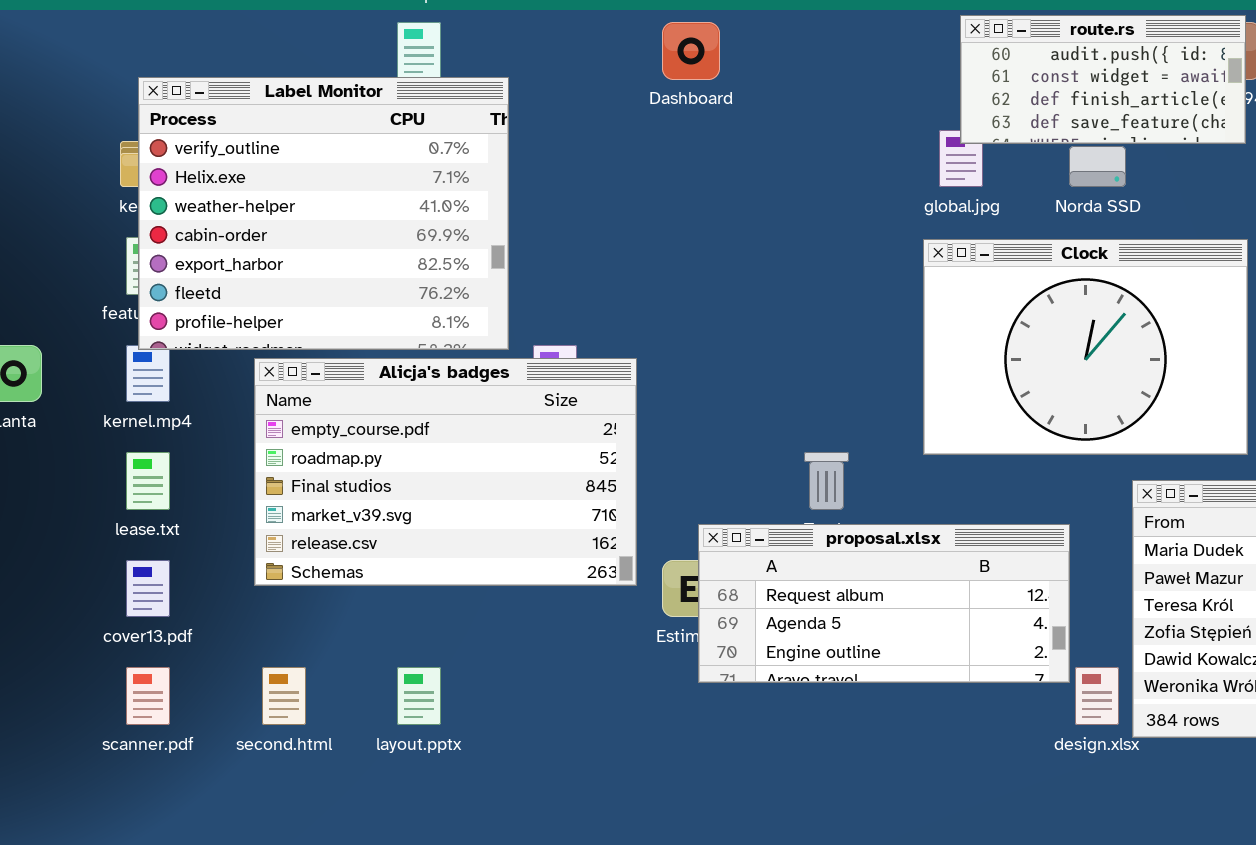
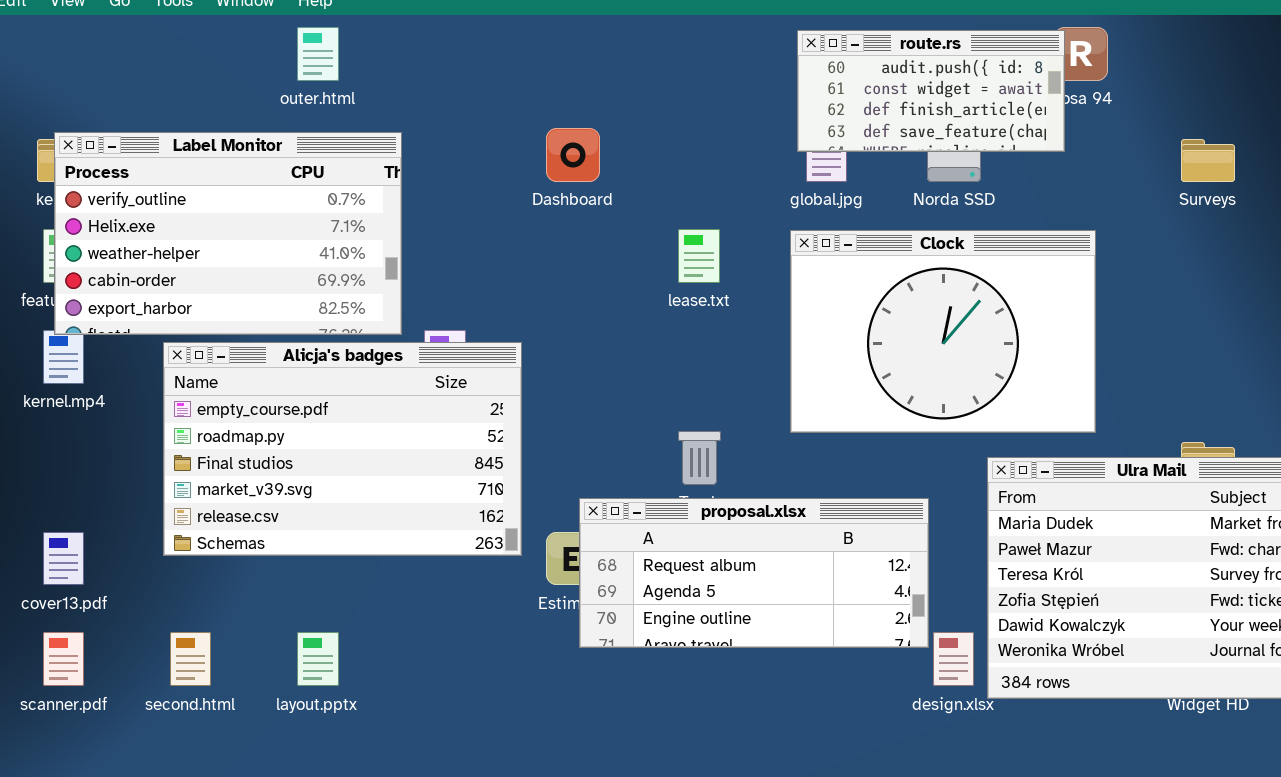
route.rs: [960,15,1246,144] -> [797,30,1065,152], moved
Dashboard: [662,22,720,80] -> [546,128,600,182], moved
Label Monitor: [138,77,509,350] -> [54,132,402,335], resized
lease.txt: [126,452,170,510] -> [678,229,720,283], moved

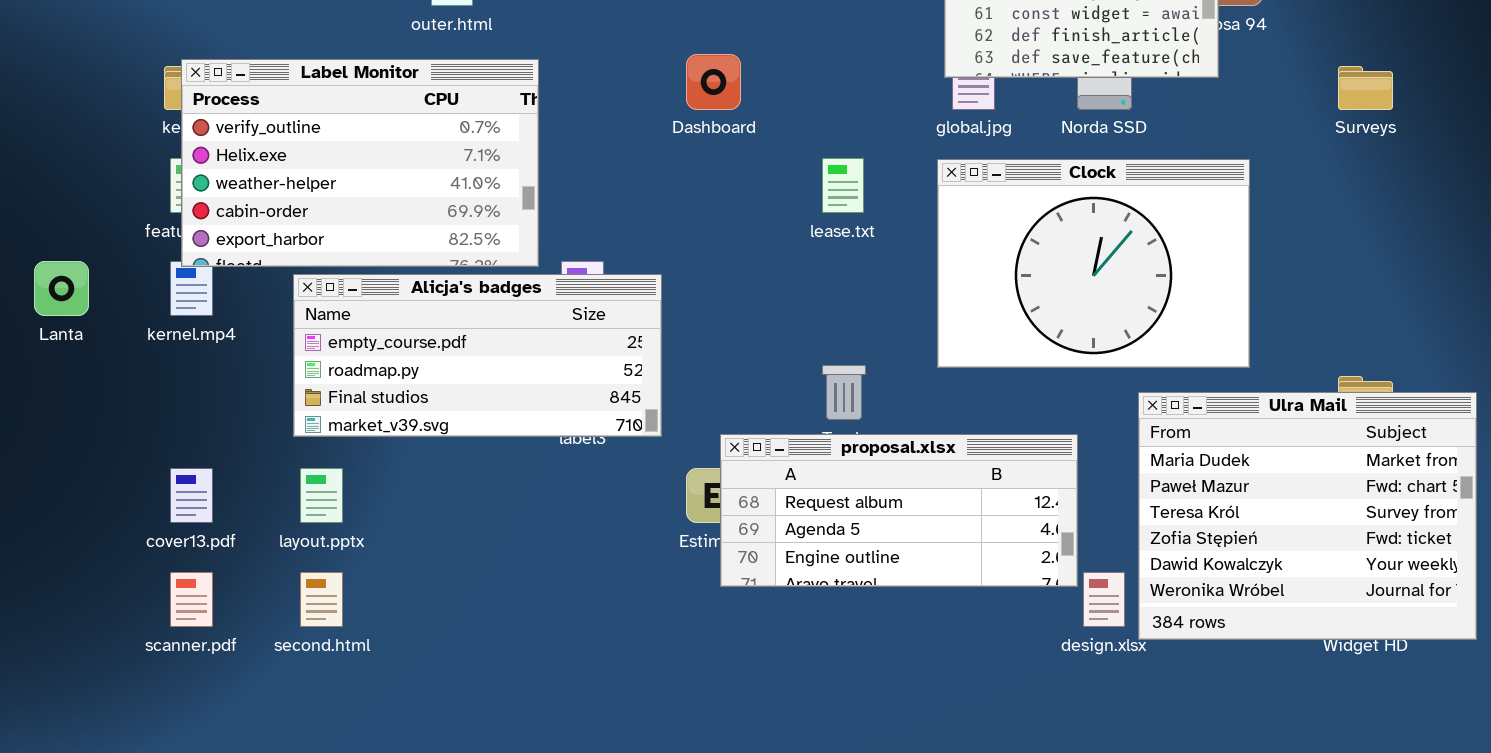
Alicja's badges: [163,342,522,556] -> [293,274,662,437], resized
layout.pptx: [297,632,339,686] -> [300,468,343,523], moved

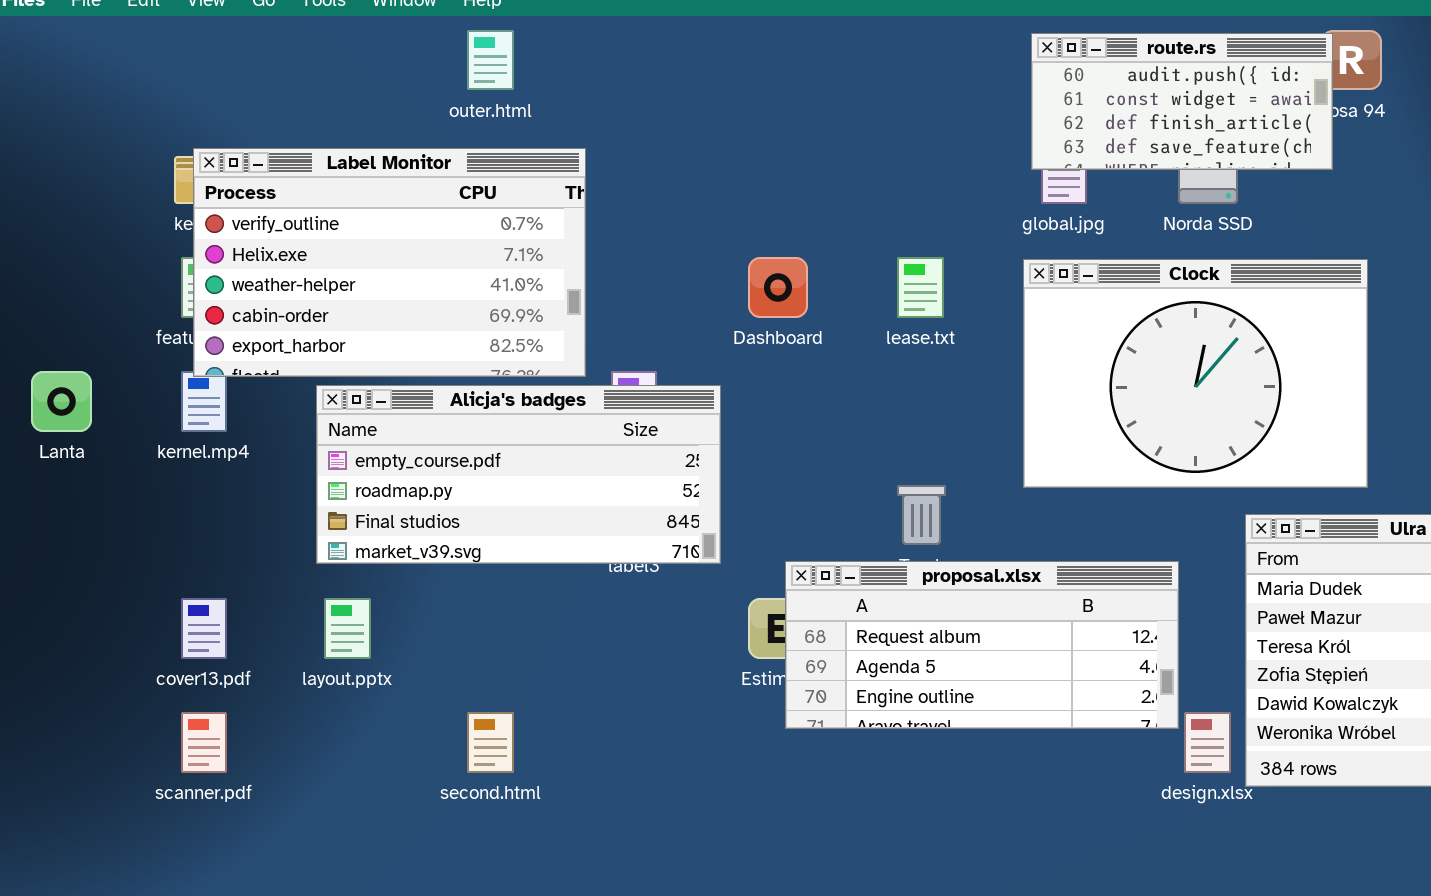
Dashboard: [686,54,741,110] -> [748,257,808,318], moved
second.html: [300,572,343,627] -> [467,712,514,773], moved

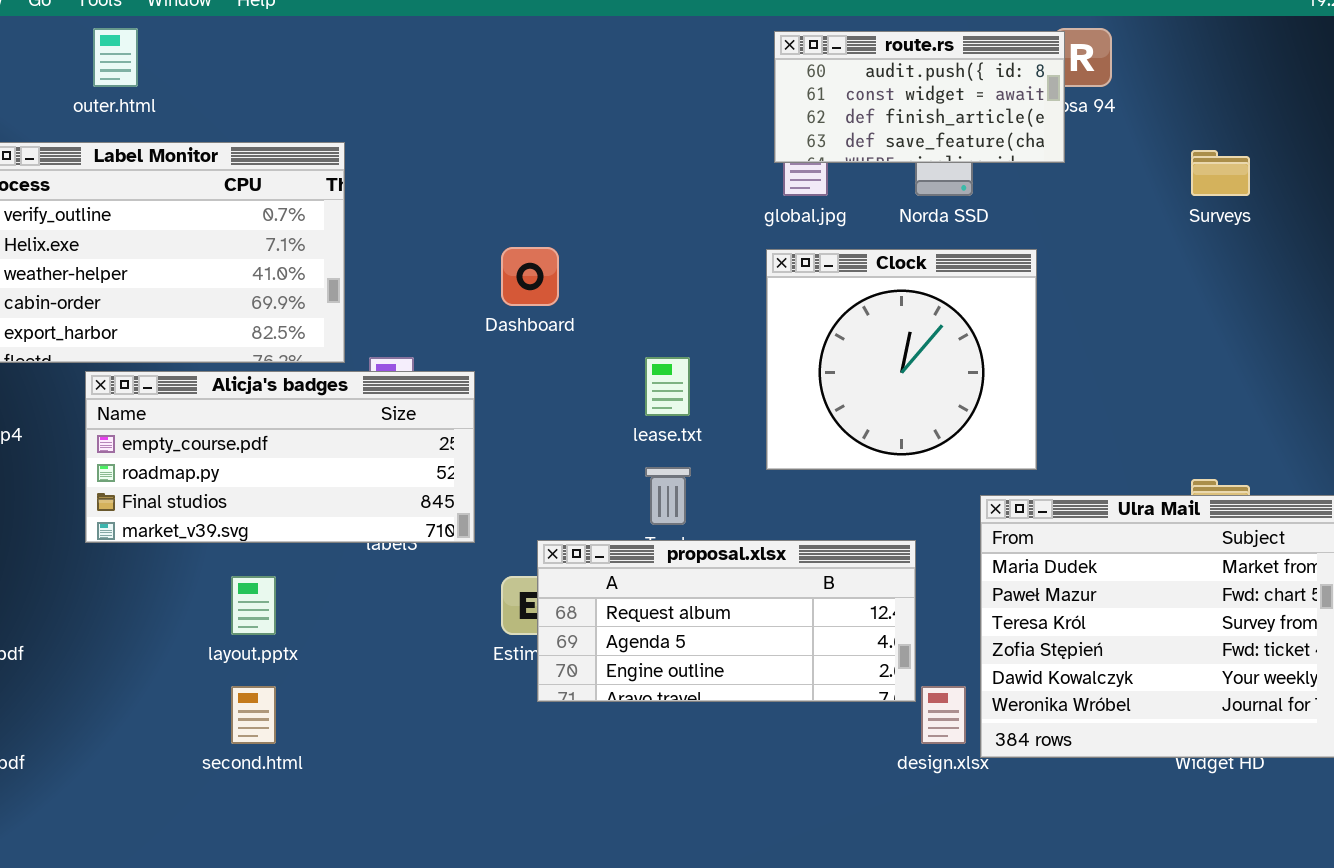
outer.html: [467,30,514,90] -> [93,28,138,87], moved
lease.txt: [897,257,944,318] -> [645,357,690,416], moved
Clock: [1023,259,1368,488] -> [766,249,1037,470], resized
layout.pptx: [324,598,371,659] -> [231,576,276,635], moved

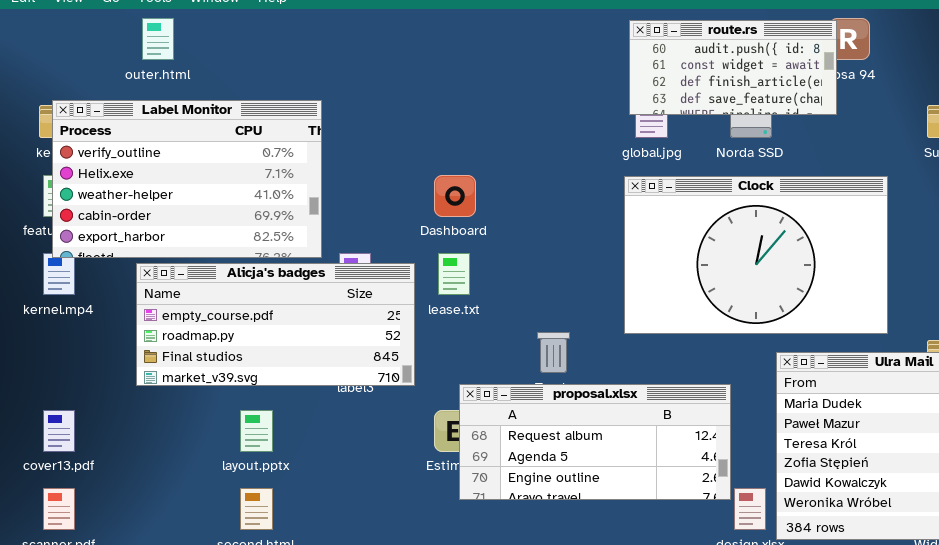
Clock: [766,249,1037,470] -> [624,176,888,334], resized
lease.txt: [645,357,690,416] -> [438,253,470,295], moved

